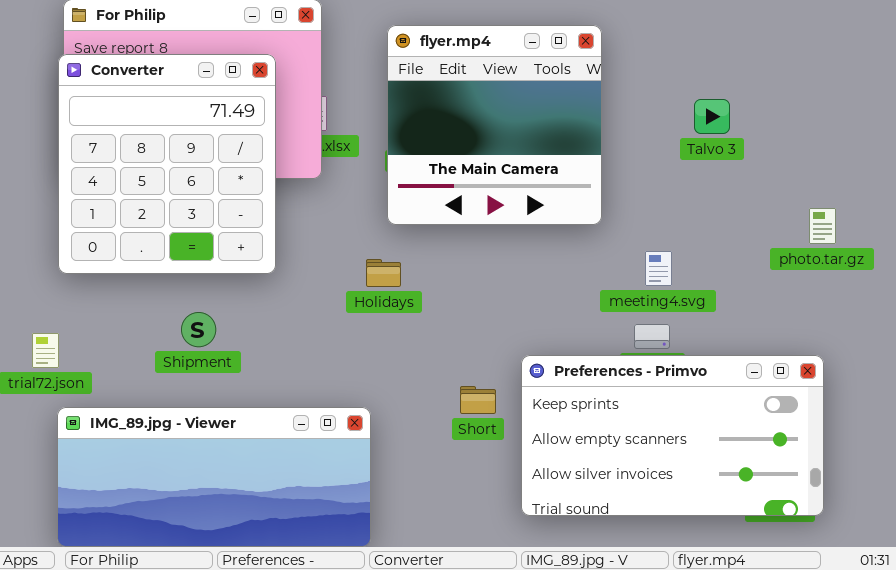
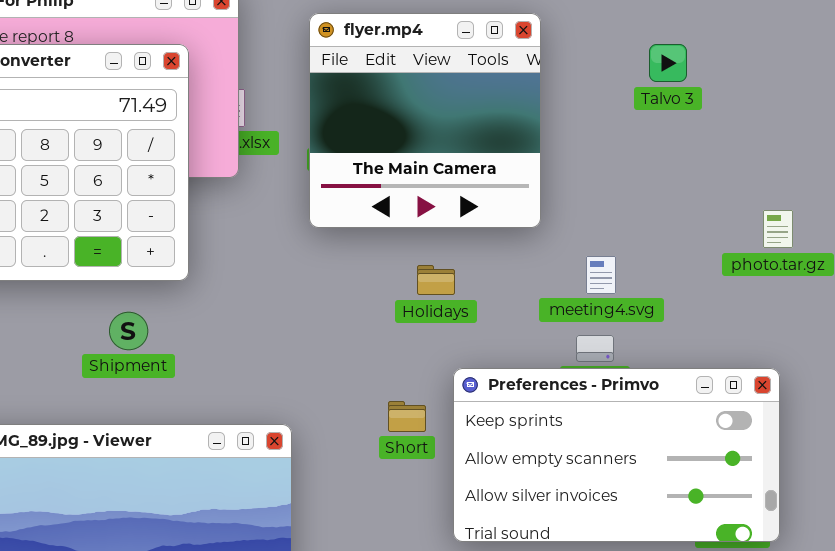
Talvo 3: [694,99,730,134] -> [649,44,687,82], moved
Holidays: [366,259,401,287] -> [417,265,455,295], moved
Shipment: [181,312,216,347] -> [109,312,148,350], moved

